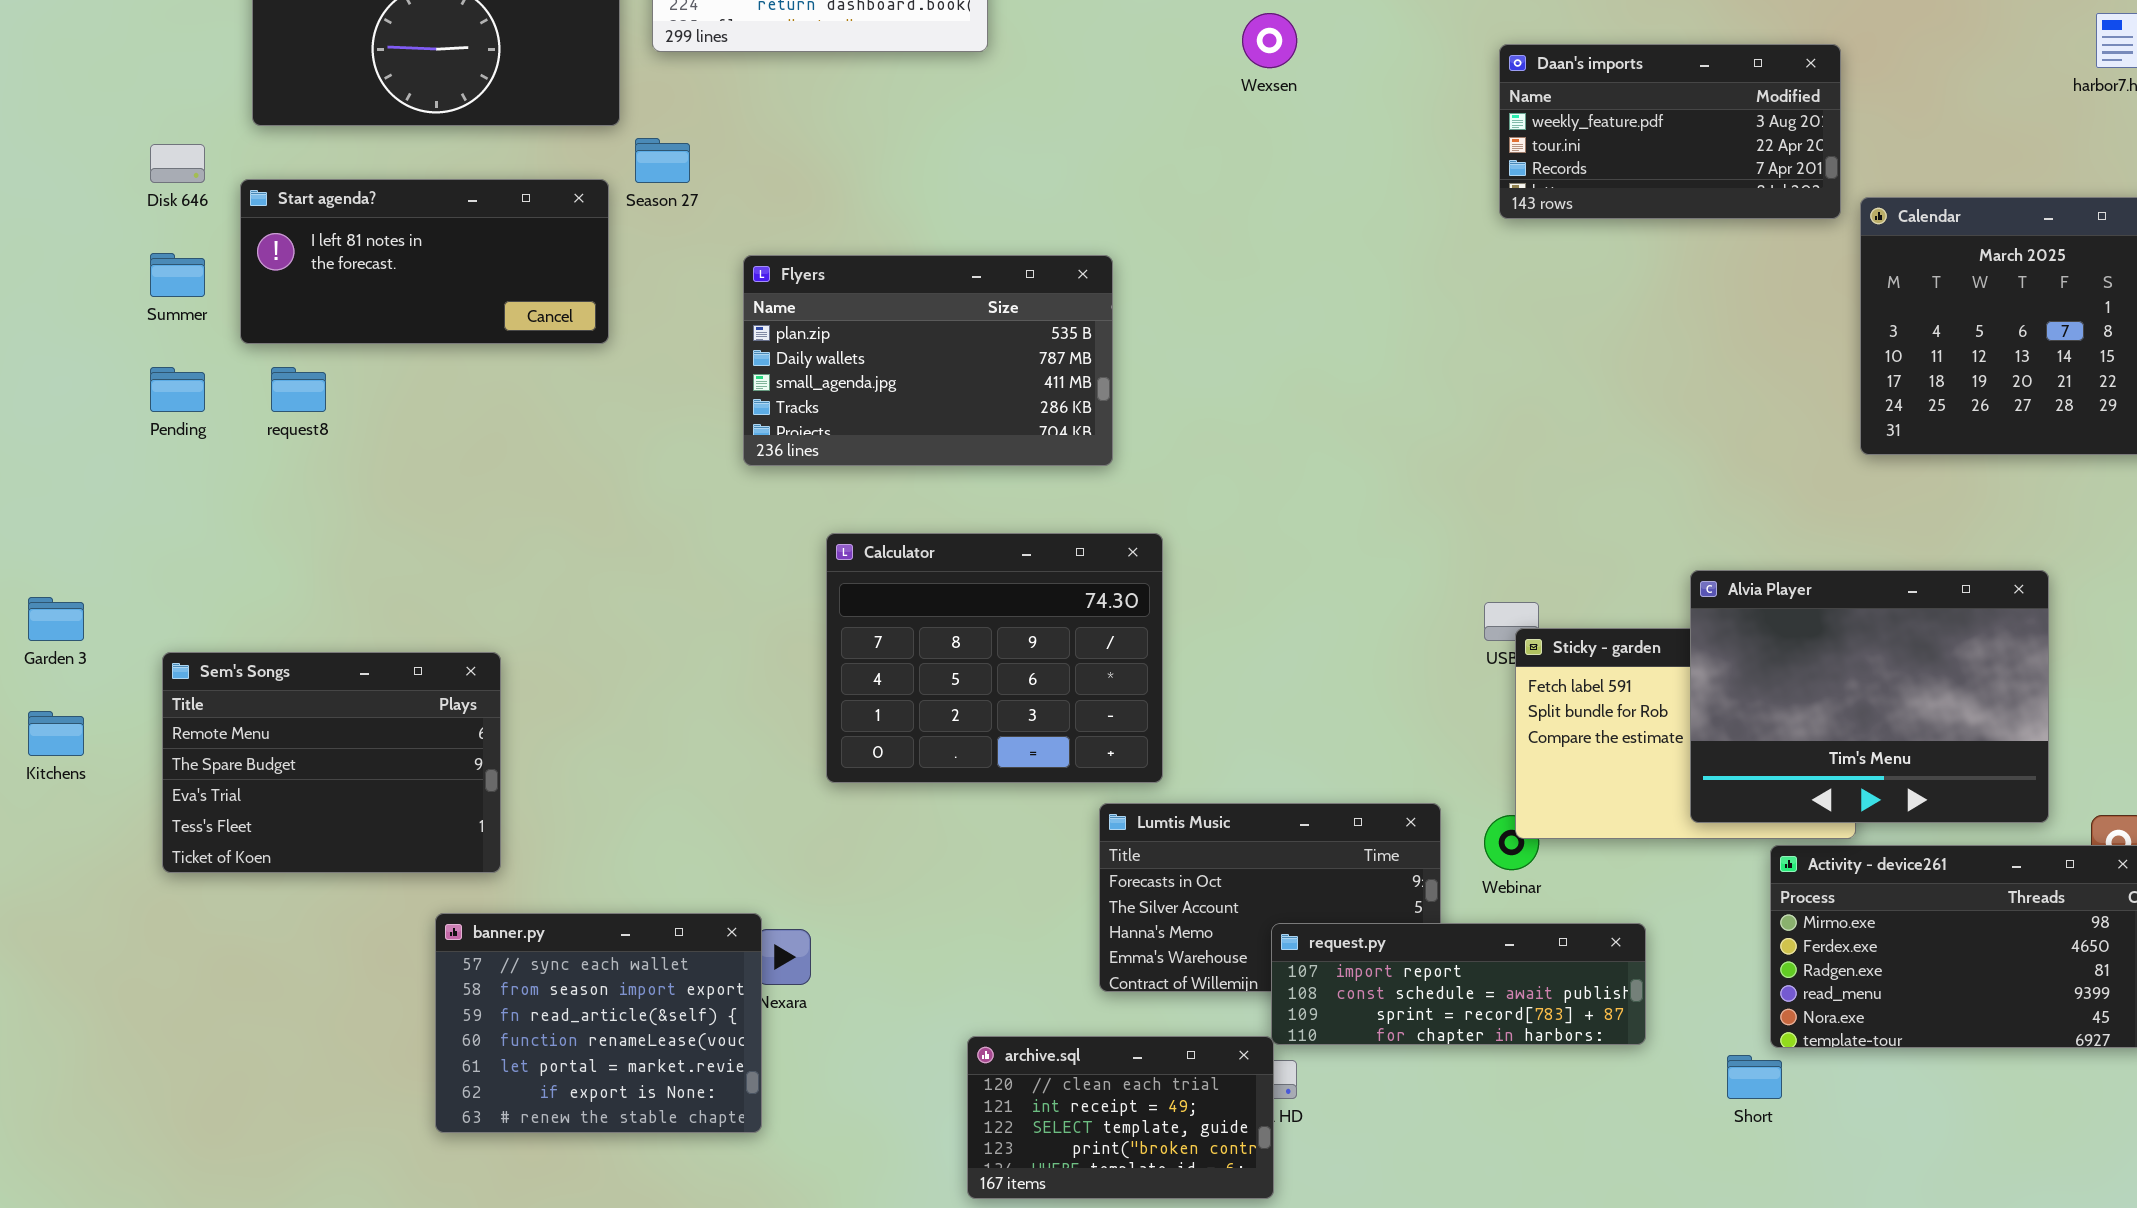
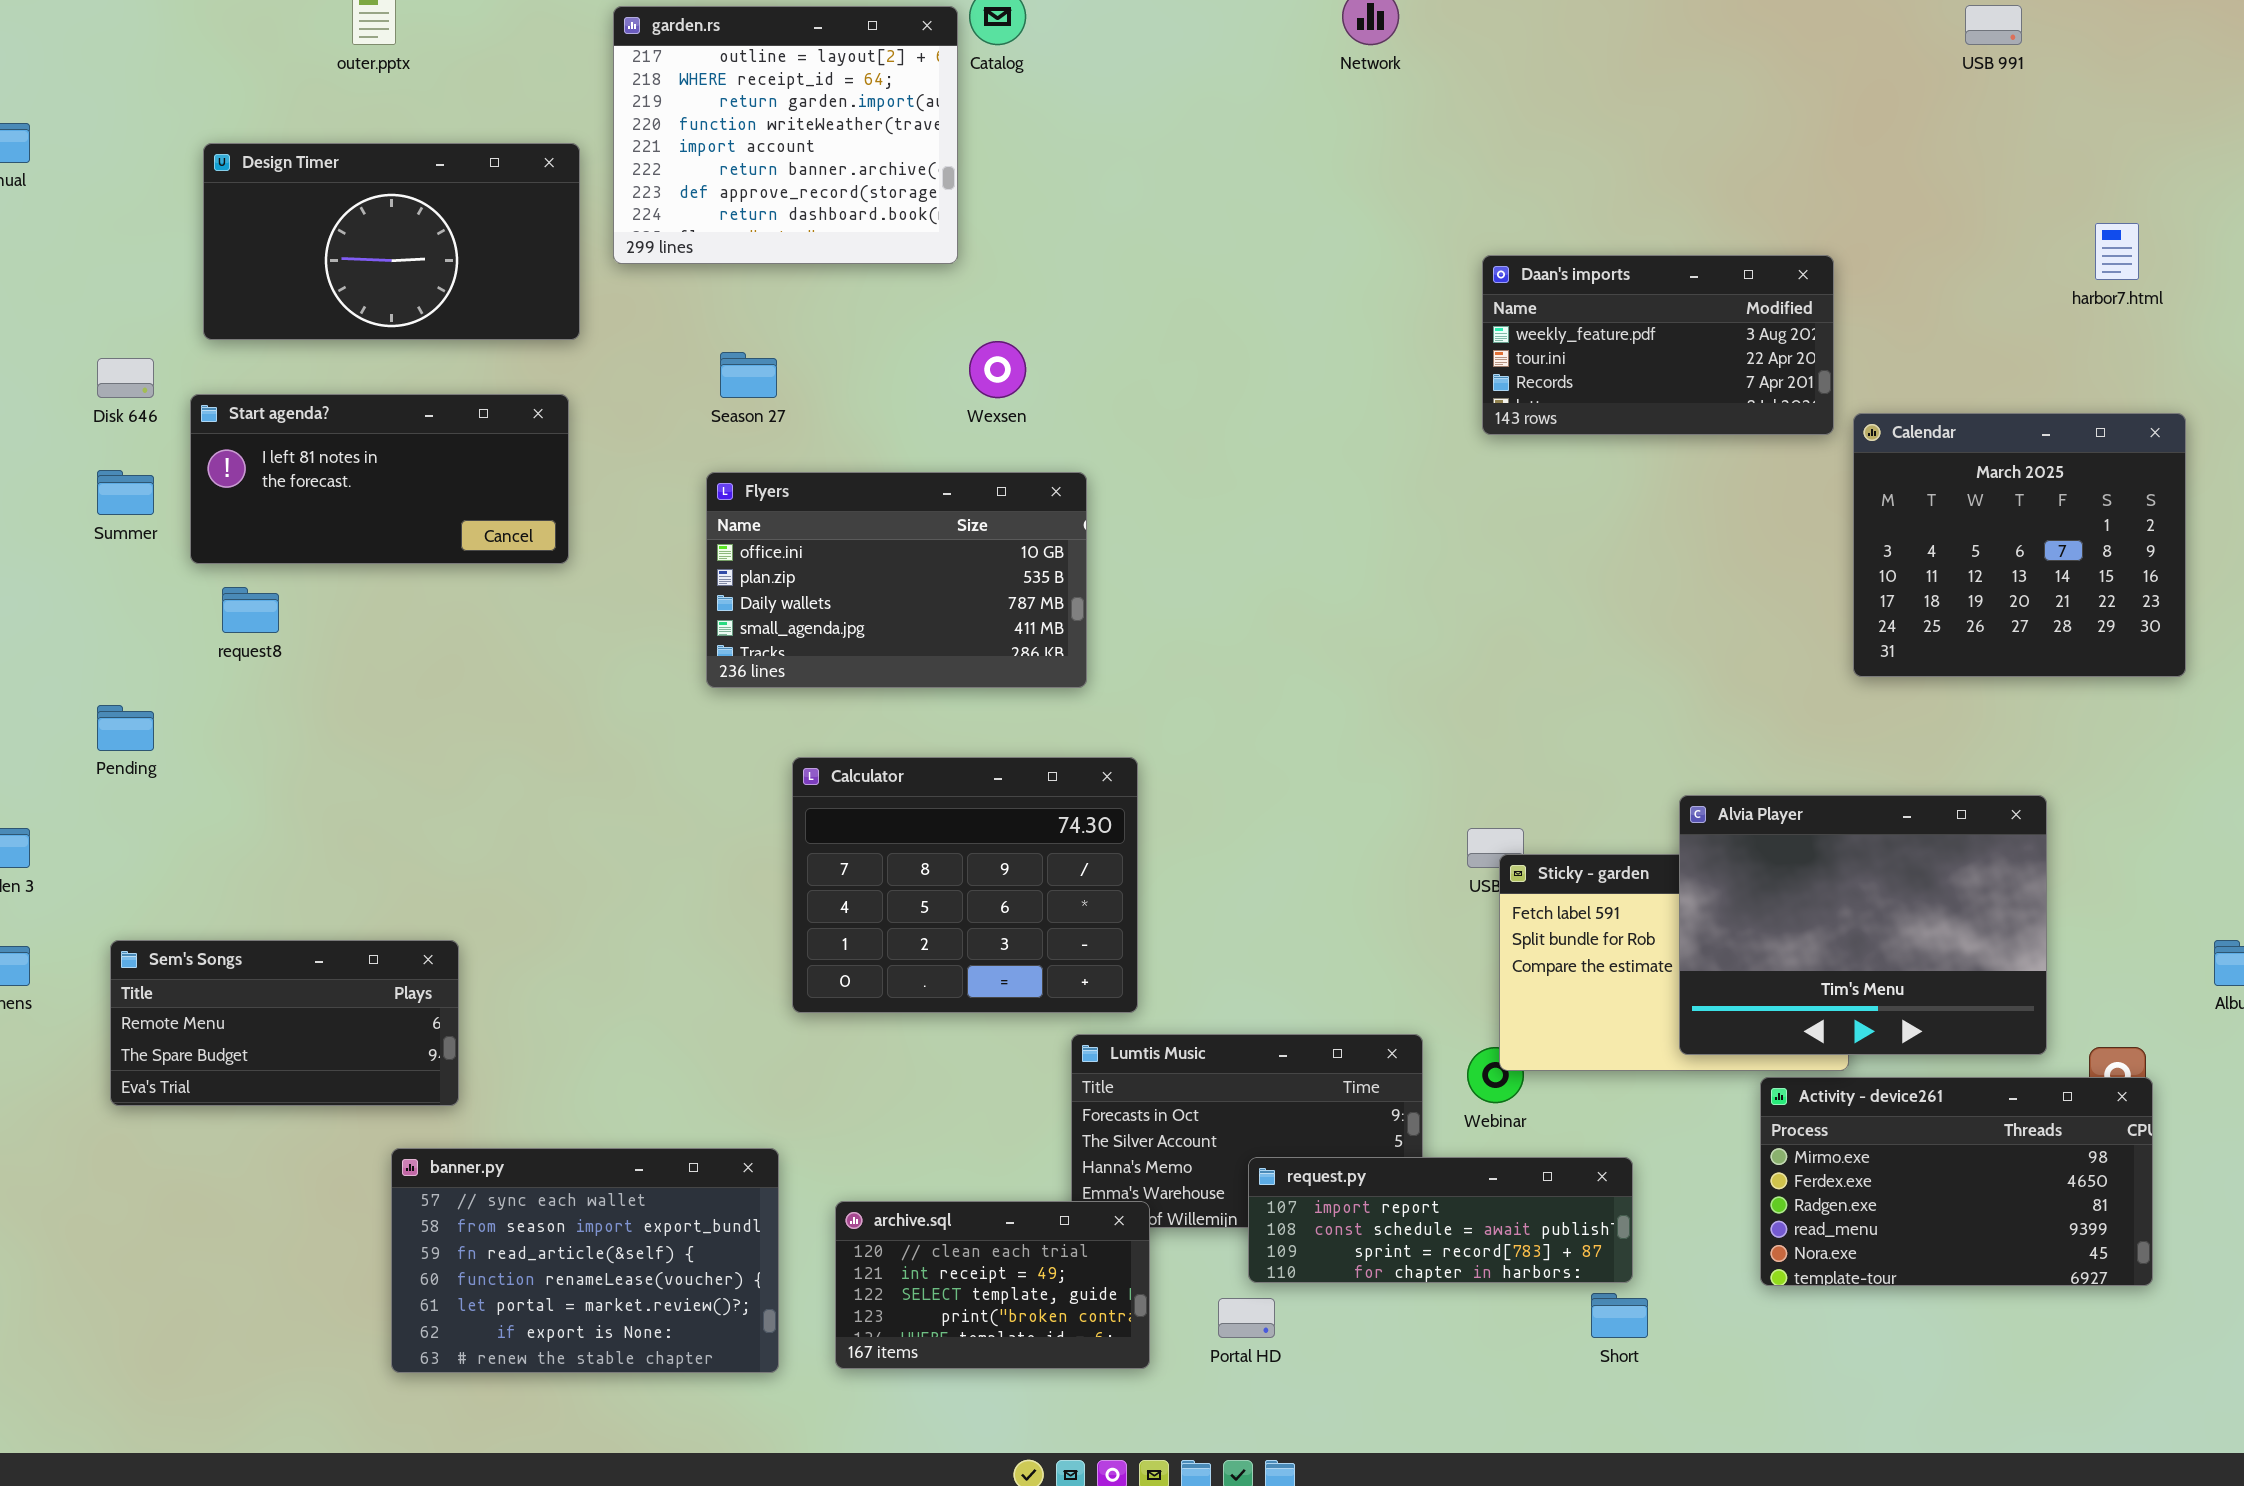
Wexsen: [1242,13,1297,68] -> [969,341,1026,398], moved
Season 27: [635,138,690,183] -> [720,352,777,398], moved
Flyers: [743,255,1113,466] -> [706,472,1087,688], scrolled up 1 row
Pending: [150,367,205,412] -> [97,705,154,751], moved
Sem's Songs: [162,652,501,873] -> [110,940,459,1106], resized
banner.py: [435,913,762,1133] -> [391,1148,779,1373], resized
archive.sql: [967,1036,1274,1199] -> [835,1201,1150,1369], moved
Short: [1727,1055,1782,1099] -> [1591,1293,1648,1338], moved

